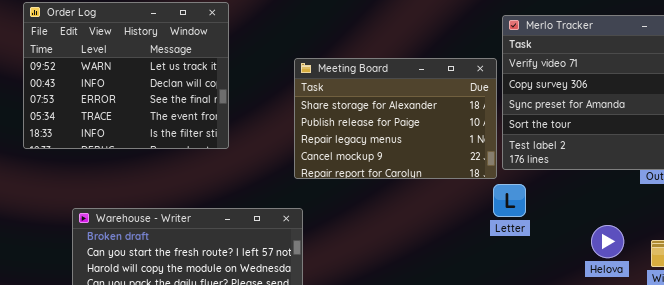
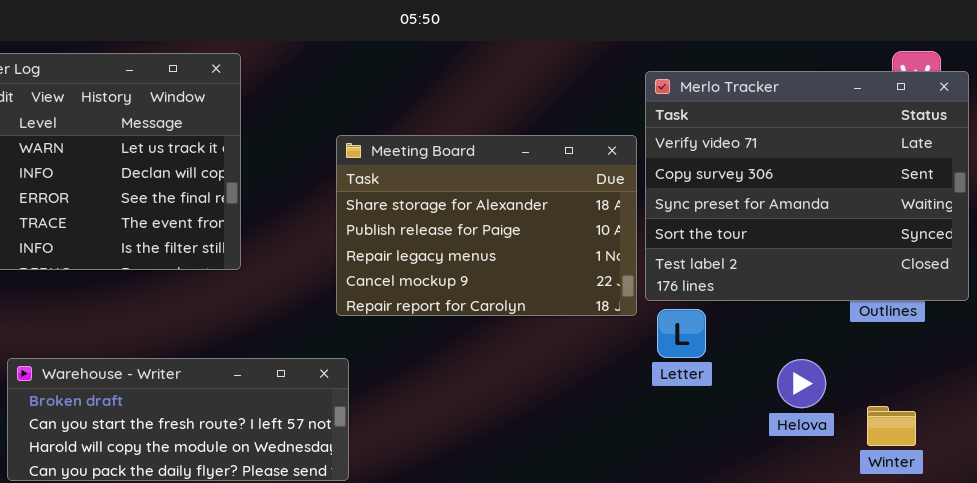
Letter: [493,184,526,217] -> [657,309,706,358], moved
Helova: [591,225,624,258] -> [777,359,826,408], moved

